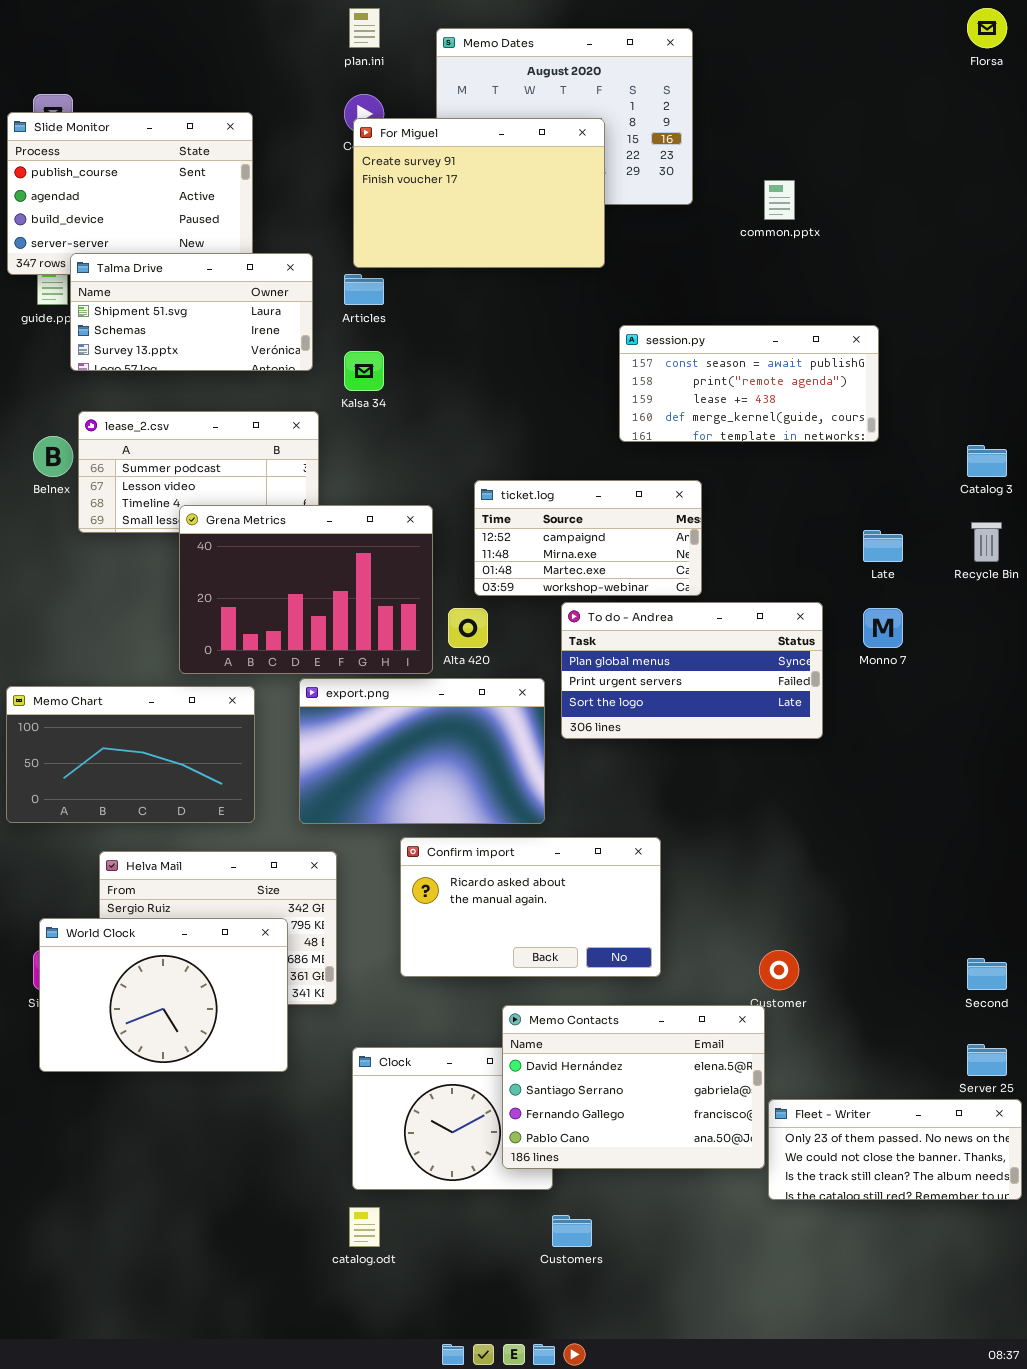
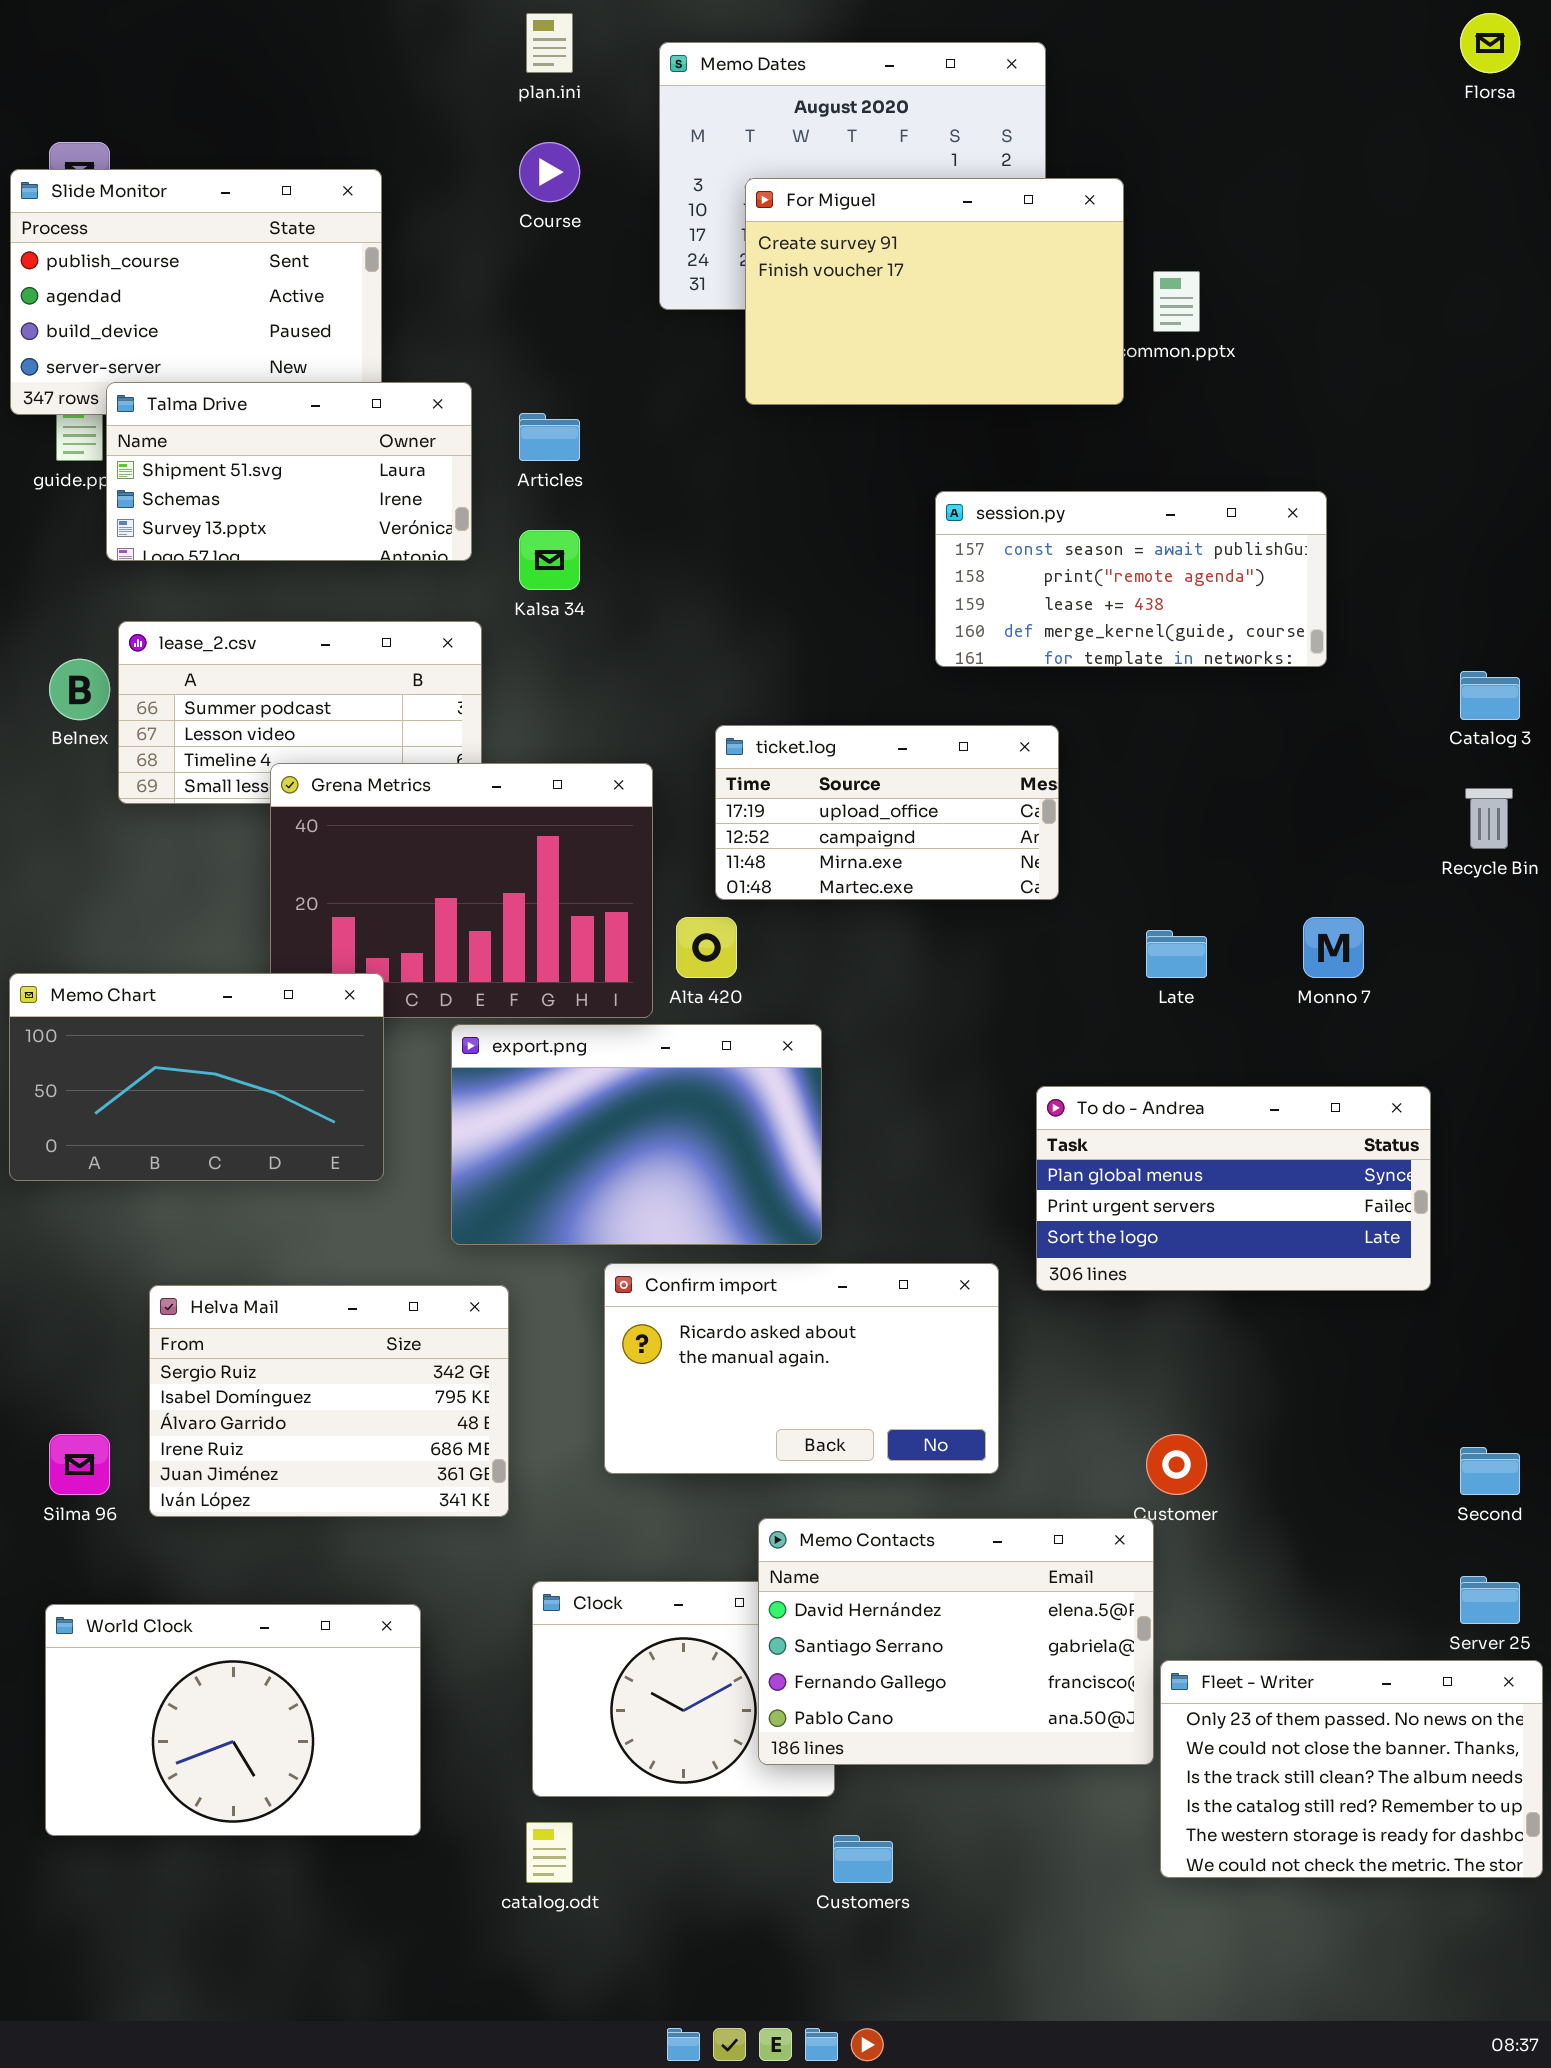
For Miguel: [353,118,605,268] -> [745,178,1124,405], moved
ticket.log: [474,480,702,596] -> [715,725,1059,900], scrolled up 1 row
Late: [863,530,903,562] -> [1146,930,1207,978], moved
To do - Andrea: [561,602,823,739] -> [1036,1086,1431,1291], moved
Memo Chart: [6,686,255,823] -> [9,973,384,1181], moved
World Clock: [39,918,288,1072] -> [45,1604,421,1836], moved
Fleet - Writer: [768,1099,1022,1200] -> [1160,1660,1543,1878], resized

